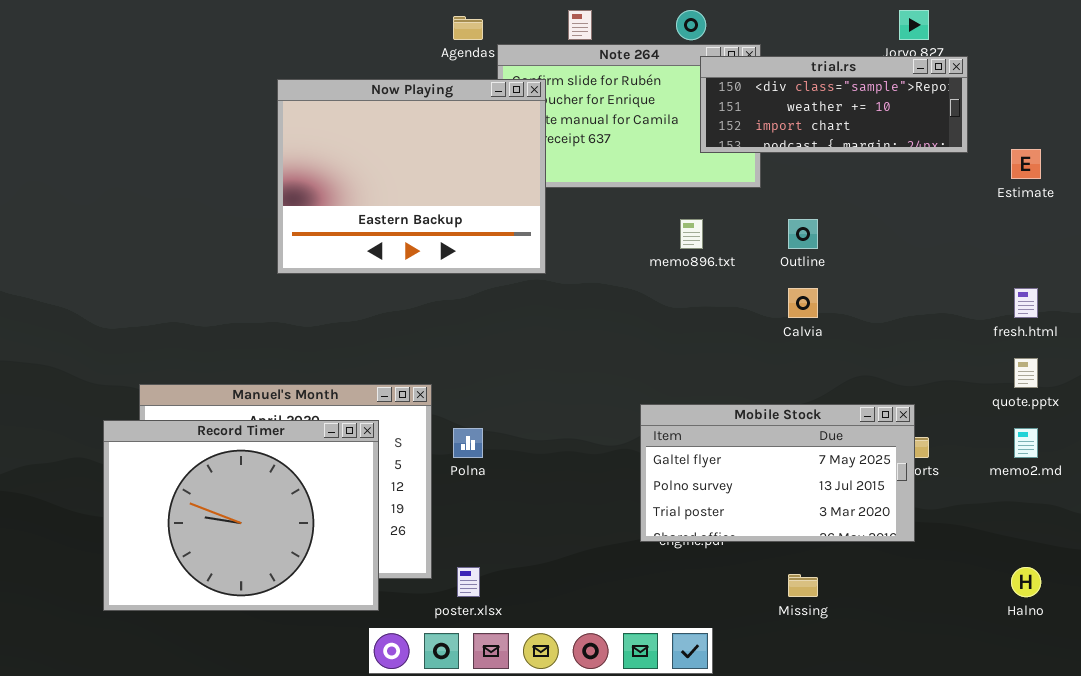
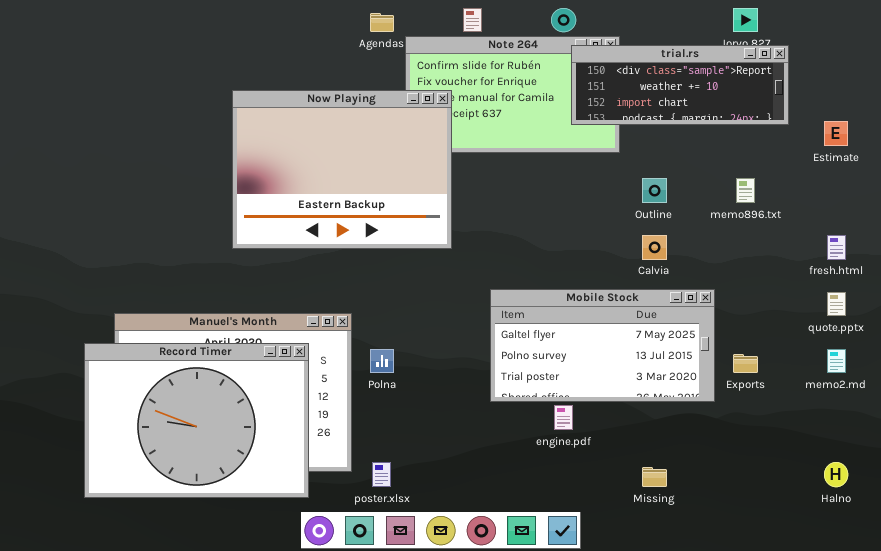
Now Playing: [277,79,546,274] -> [232,90,452,249], moved
memo896.txt: [680,219,703,249] -> [736,178,755,203], moved
Mobile Stock: [640,404,915,542] -> [490,289,715,402], moved

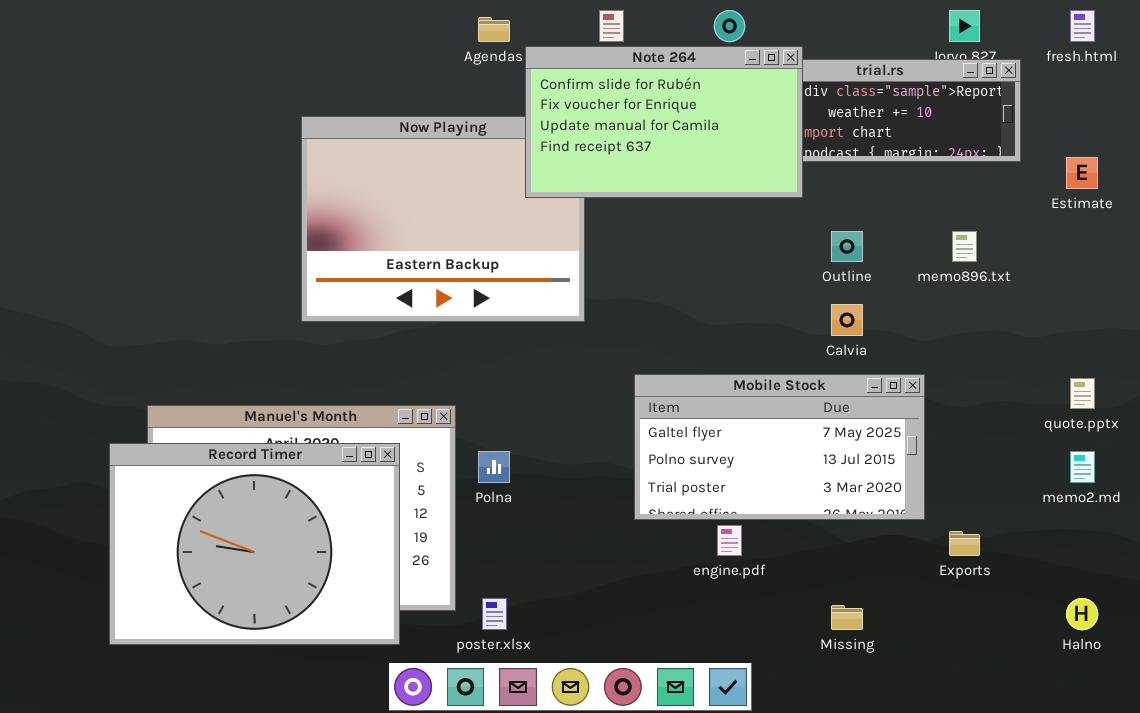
Note 264: [405,36,620,153] -> [525,46,803,198], raised
fresh.html: [827,235,846,260] -> [1070,10,1095,42], moved
Exports: [733,354,758,373] -> [949,531,980,556], moved

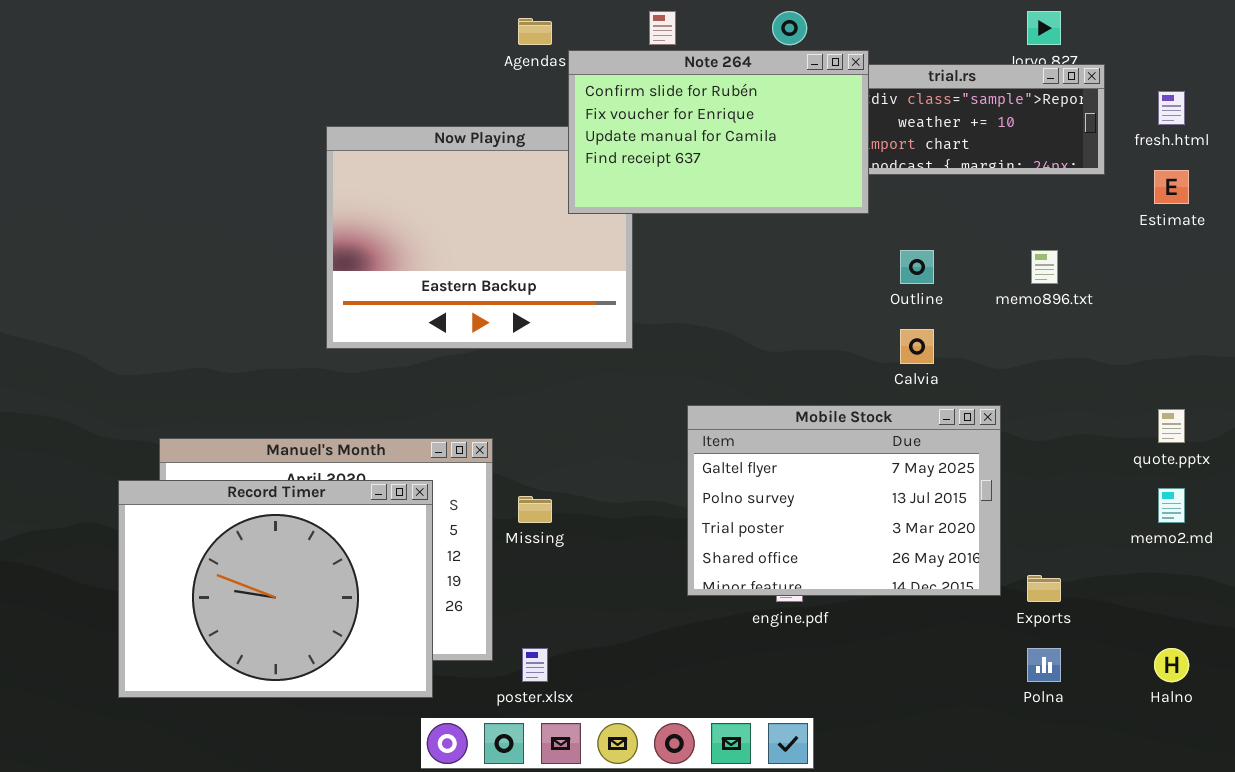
fresh.html: [1070,10,1095,42] -> [1158,91,1185,125], moved
Mobile Stock: [634,374,925,520] -> [687,405,1001,596], resized
Polna: [478,451,510,483] -> [1027,648,1061,682], moved
Missing: [831,605,863,630] -> [518,496,552,523], moved

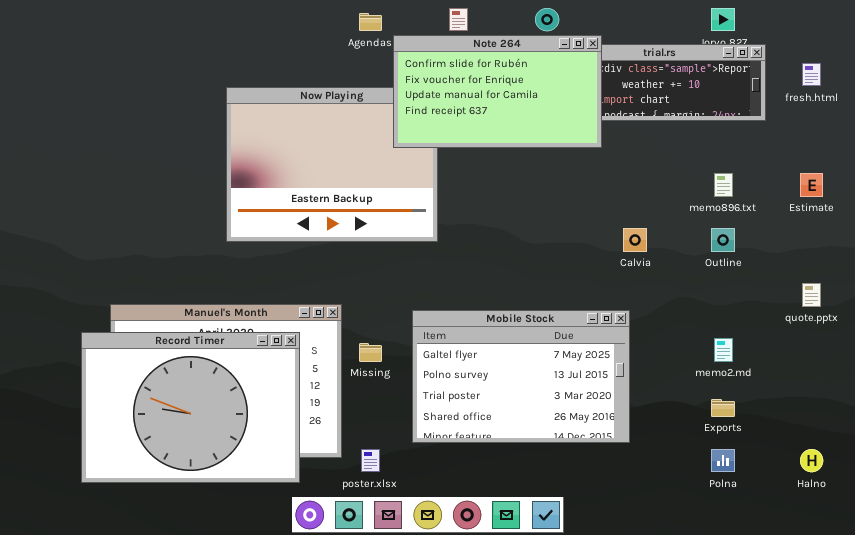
Estimate: [1154,170,1189,204] -> [800,173,823,197], moved
Outline: [900,250,934,284] -> [711,228,735,252], moved
Mobile Stock: [687,405,1001,596] -> [412,310,630,443], moved
memo2.md: [1158,488,1185,523] -> [714,338,733,362], moved

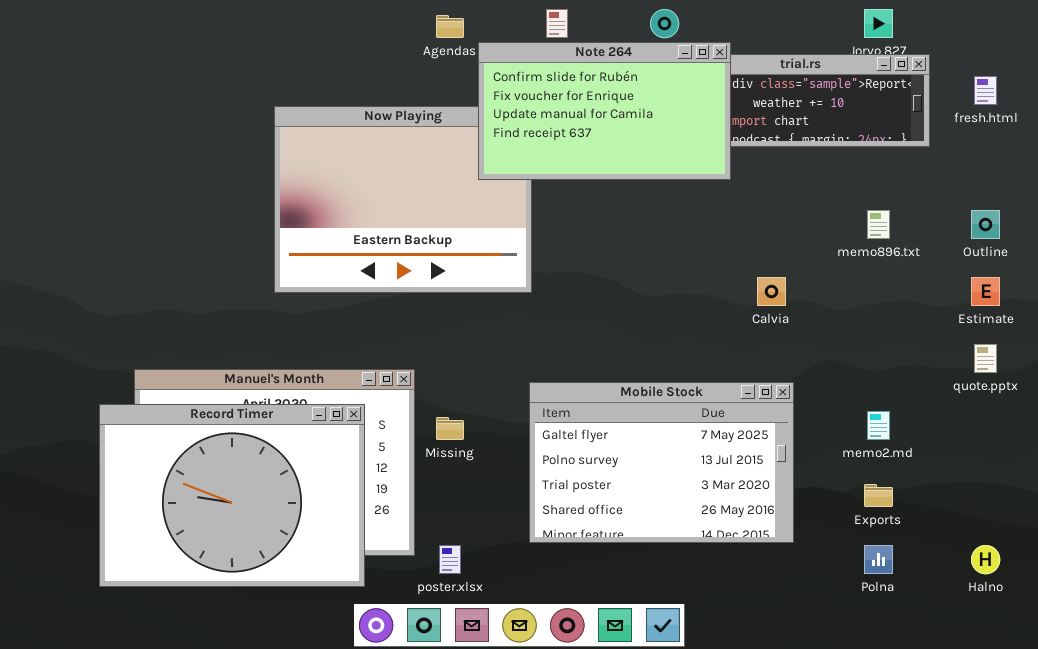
Estimate: [800,173,823,197] -> [971,277,1000,306], moved
Outline: [711,228,735,252] -> [971,210,1000,239], moved
Mobile Stock: [412,310,630,443] -> [529,382,794,543], moved

